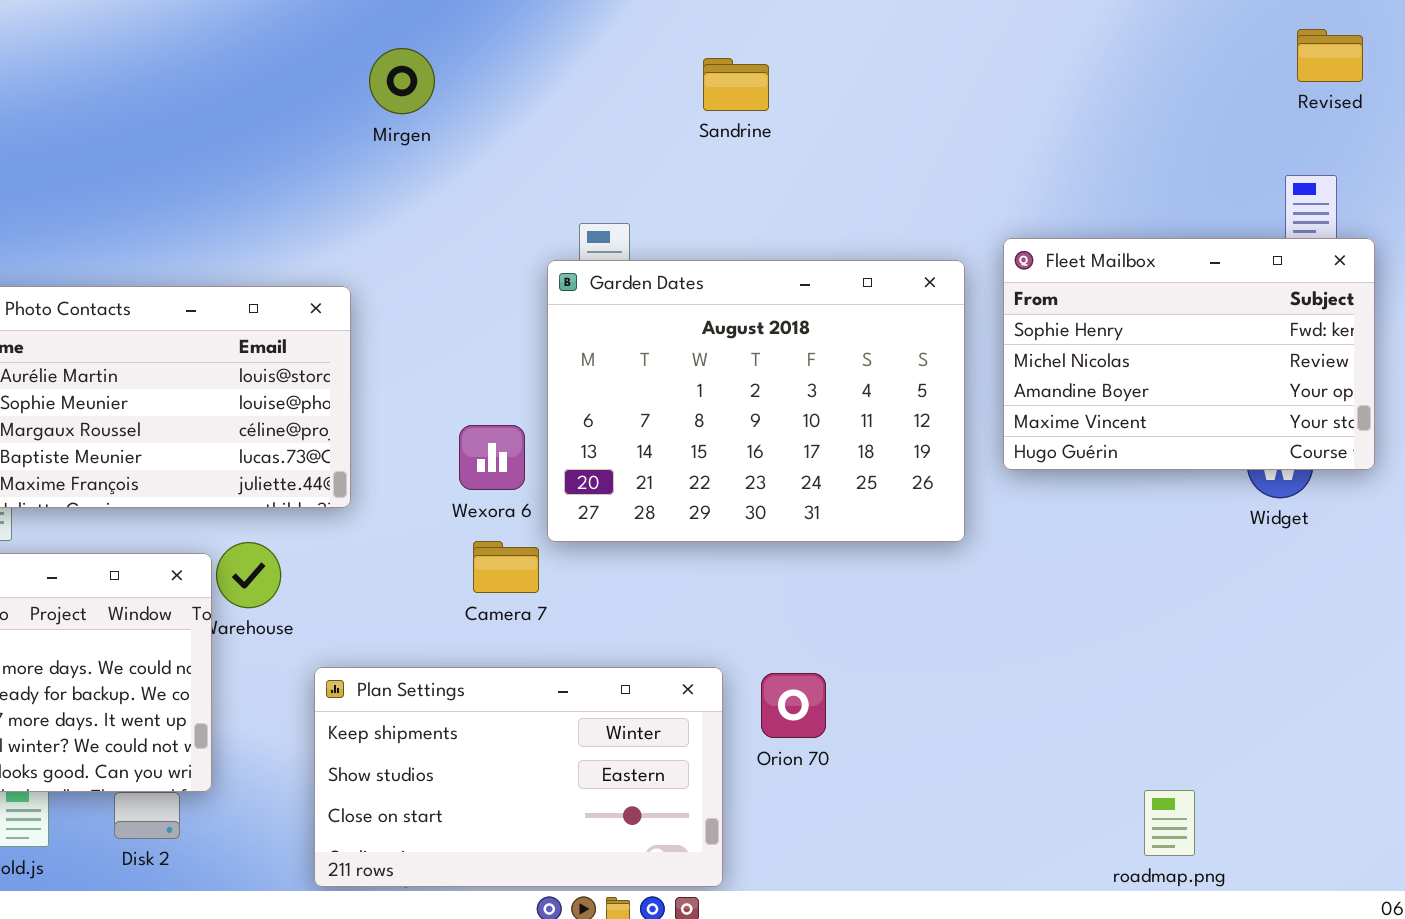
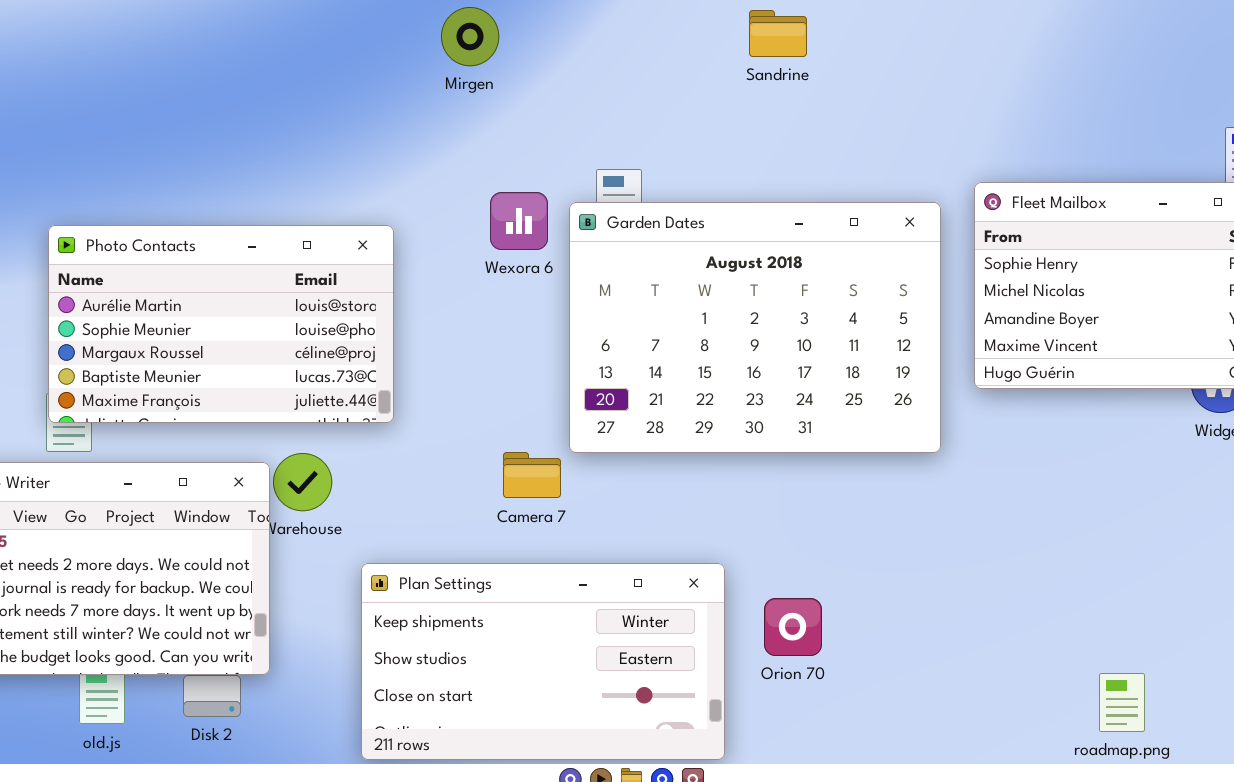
Mirgen: [369,48,435,114] -> [441,7,499,66], moved
Sandrine: [703,58,769,111] -> [749,10,807,57], moved
Wexora 6: [459,425,525,490] -> [490,192,548,250], moved
Orion 70: [761,673,826,738] -> [764,598,822,656], moved

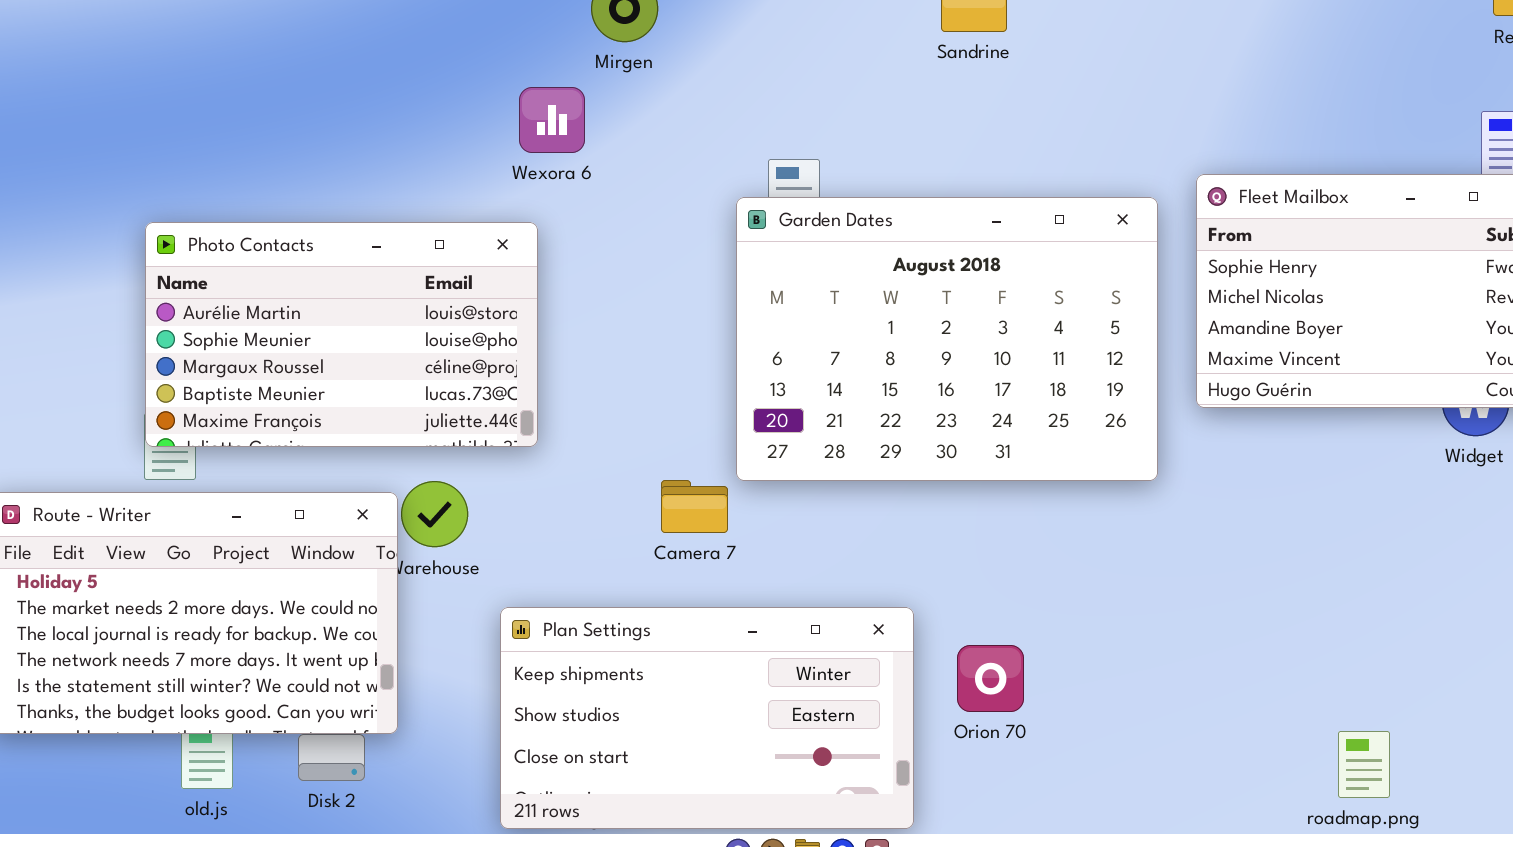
Wexora 6: [490,192,548,250] -> [519,87,585,153], moved

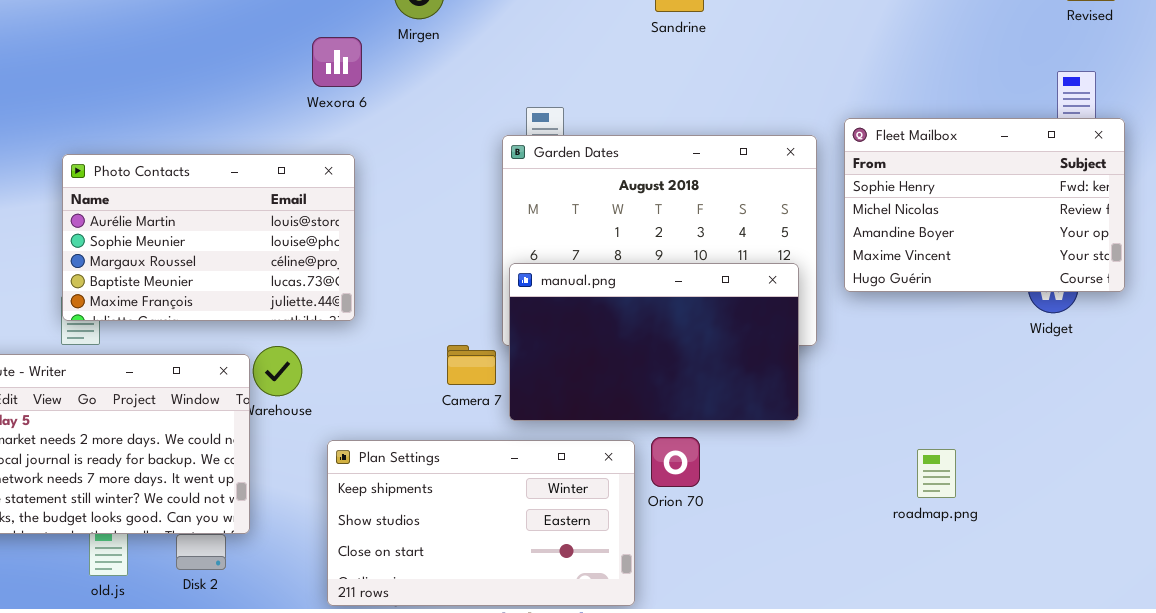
Wexora 6: [519,87,585,153] -> [312,37,362,87], moved
manual.png: none -> [509,263,799,421], opened
Orion 70: [957,645,1024,712] -> [651,437,700,487], moved
roadmap.png: [1338,731,1390,798] -> [917,449,956,498], moved

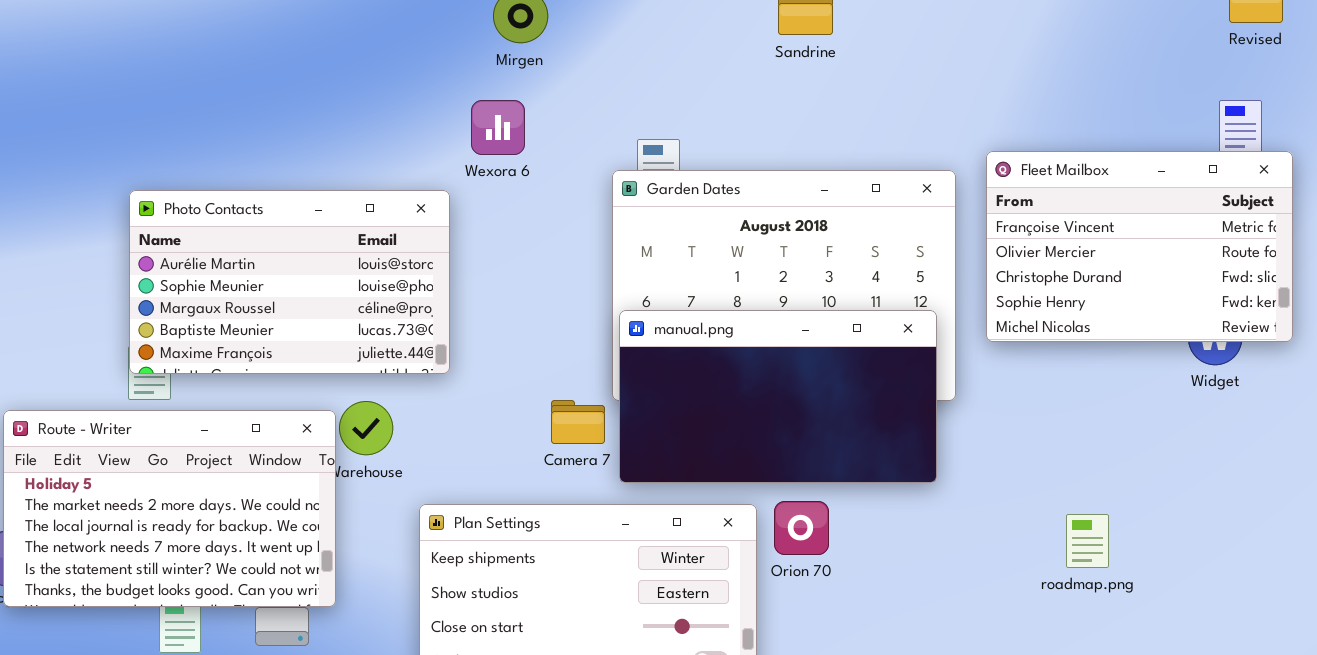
Wexora 6: [312,37,362,87] -> [471,100,525,155], moved
Fleet Mailbox: [844,118,1125,292] -> [986,151,1293,342], scrolled up 3 rows

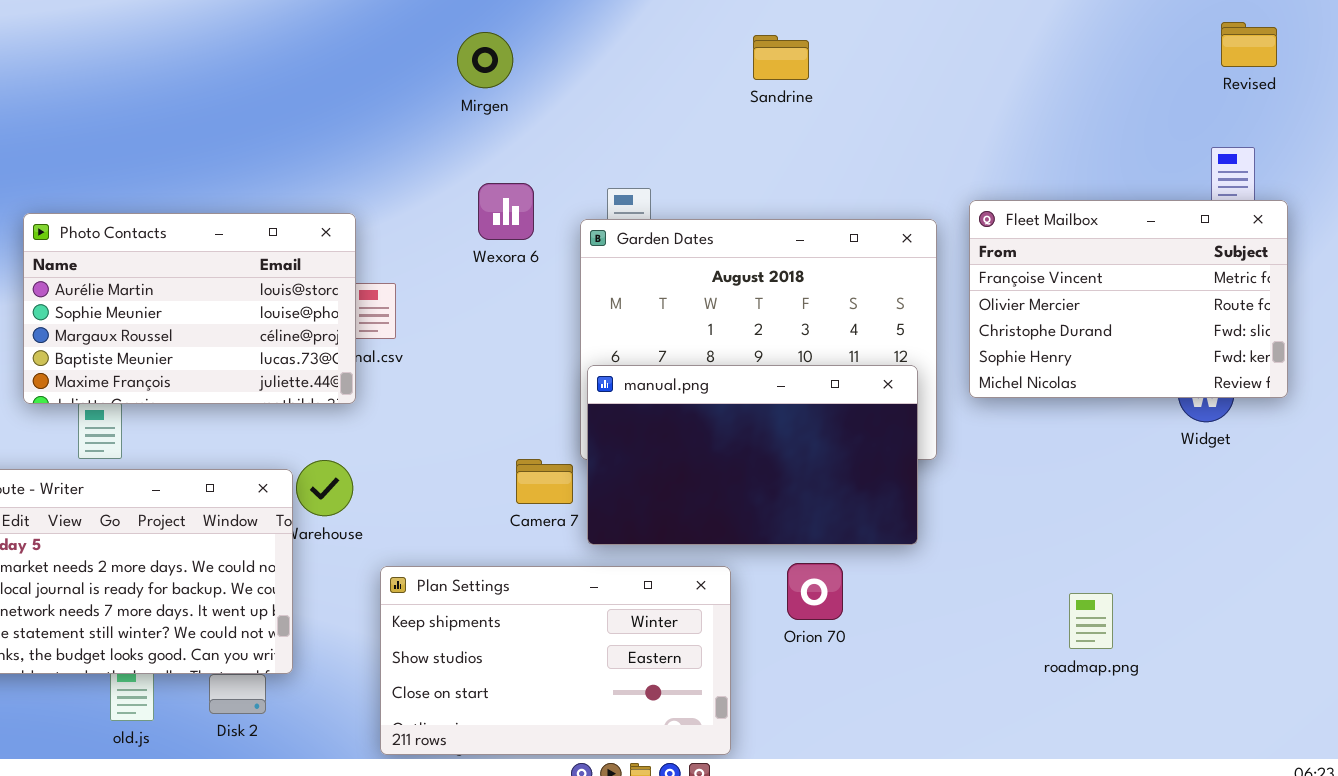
Wexora 6: [471,100,525,155] -> [478,183,534,240], moved
Photo Contacts: [129,190,450,374] -> [23,213,356,404], moved
Orion 70: [774,501,829,555] -> [787,563,843,620], moved
roadmap.png: [1066,514,1109,568] -> [1069,593,1113,649], moved

